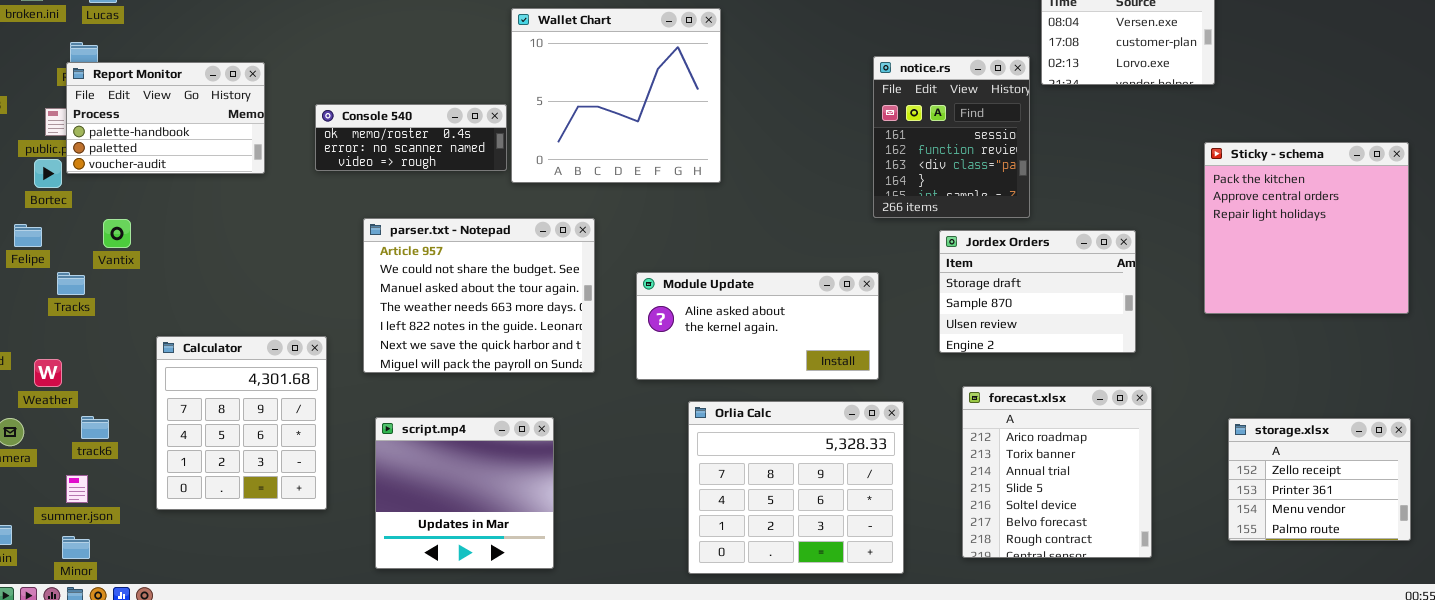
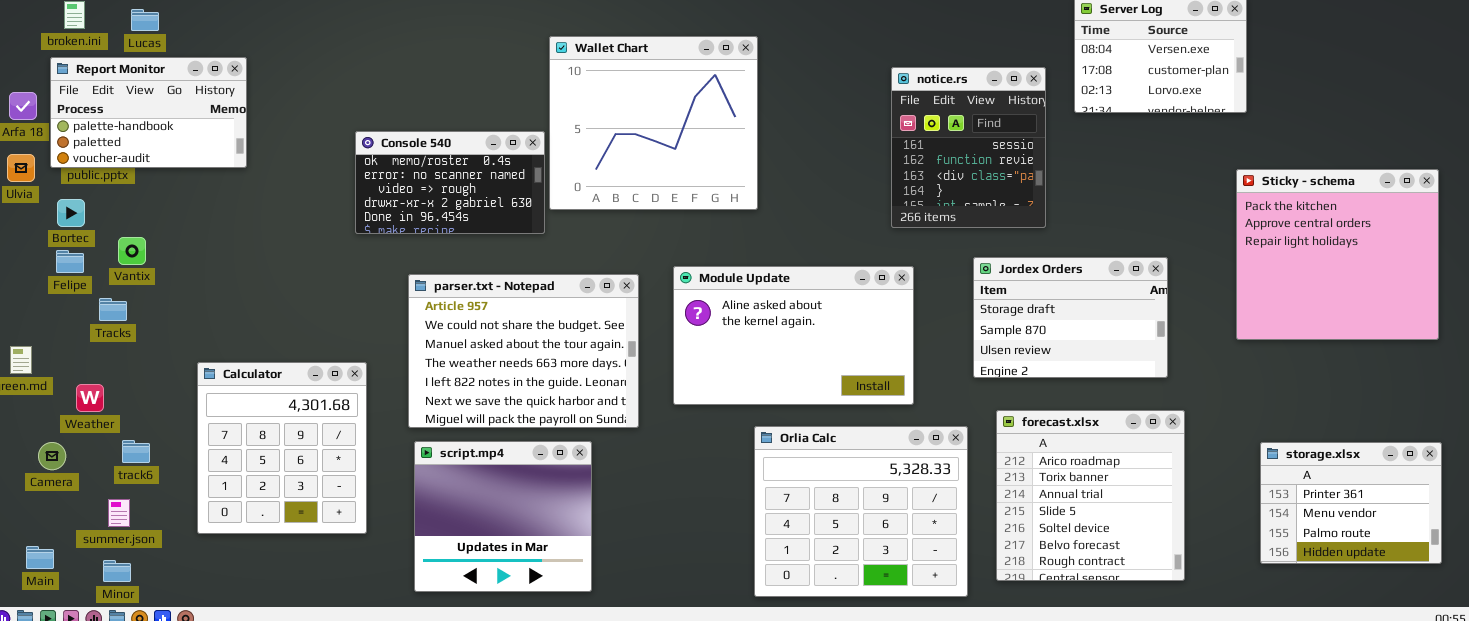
notice.rs: [873,56,1030,218] -> [891,67,1046,228], moved
Report Monitor: [66,62,265,174] -> [50,57,247,168], moved
Console 540: [315,104,507,171] -> [355,131,545,234], resized
Bortec: [34,159,62,188] -> [57,199,85,227], moved
parser.txt - Notepad: [363,218,595,373] -> [408,274,639,428], moved
Vantix: [103,219,131,248] -> [118,237,146,265], moved
Module Update: [636,272,879,380] -> [673,266,914,405], resized
Orlia Calc: [688,401,904,574] -> [754,426,968,597], moved
storage.xlsx: [1228,418,1411,541] -> [1260,442,1442,564], scrolled down 1 row

